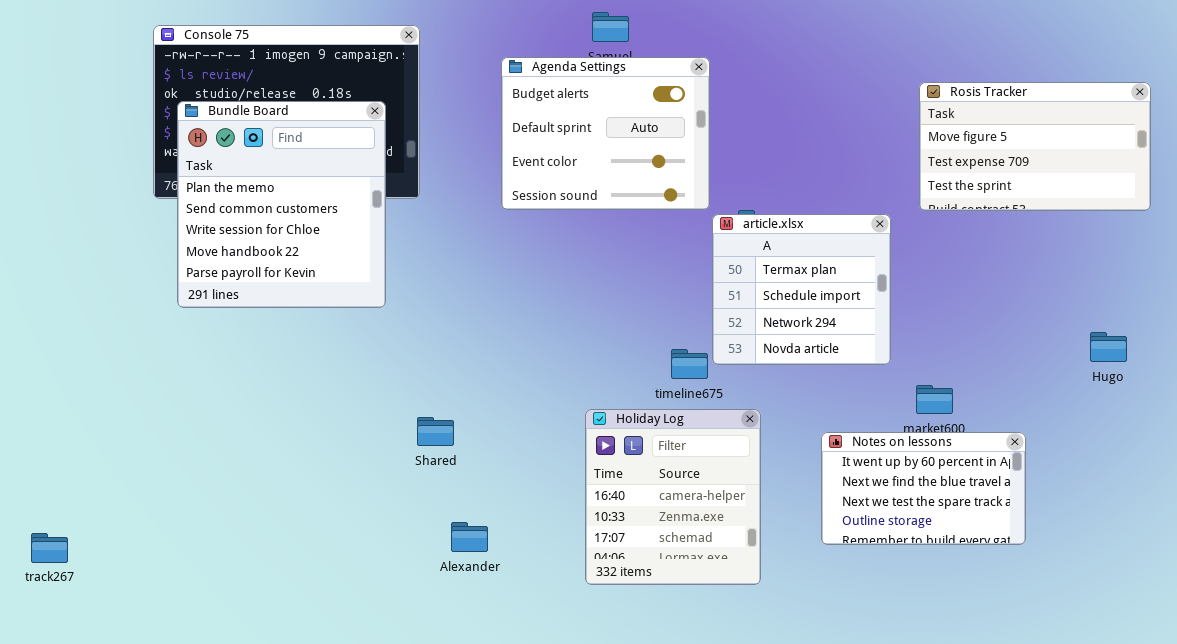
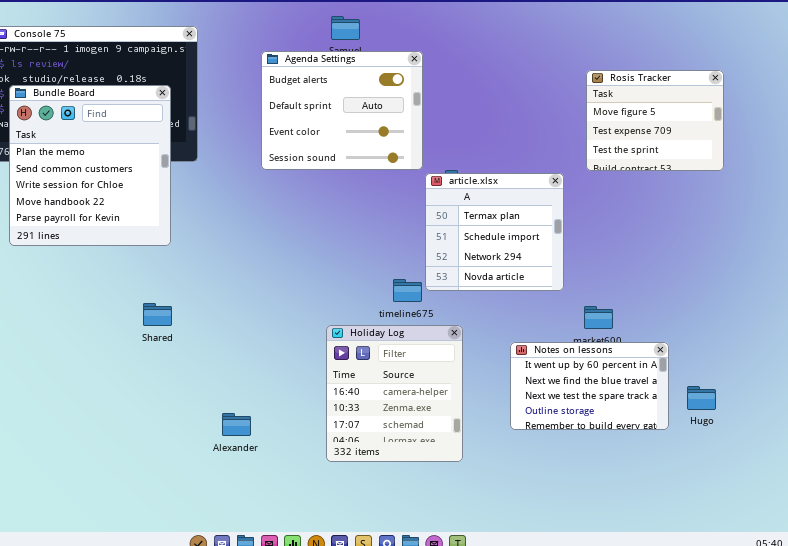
Rosis Tracker: [919,82,1151,211] -> [586,70,724,171], resized
Hugo: [1090,332,1127,362] -> [687,386,716,410], moved
Shared: [417,417,454,446] -> [143,303,172,326], moved

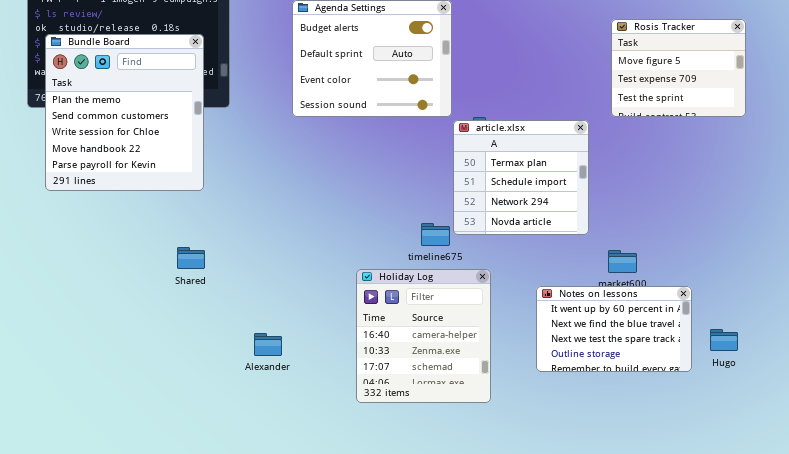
Alexander: [222,413,251,436] -> [254,333,282,356], moved

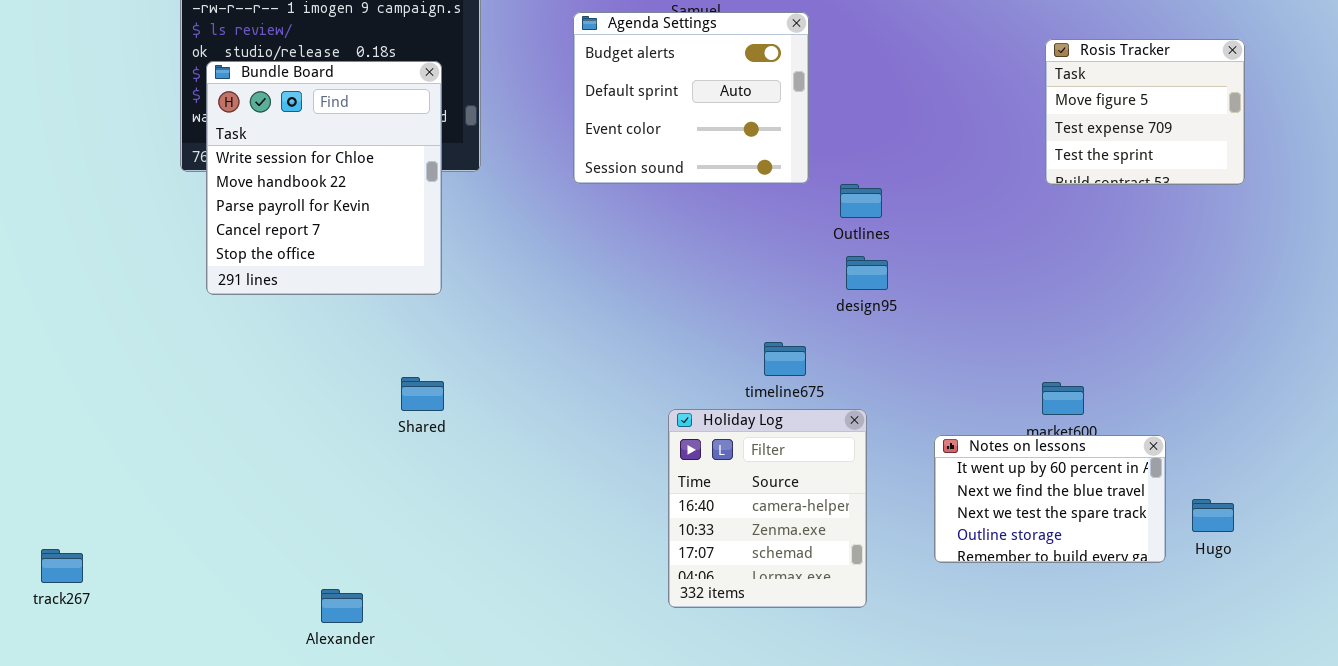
Bundle Board: [45,34,204,191] -> [206,61,442,295], scrolled down 2 rows
article.xlsx: [453,120,589,235] -> none, closed
Alexander: [254,333,282,356] -> [321,589,363,623], moved

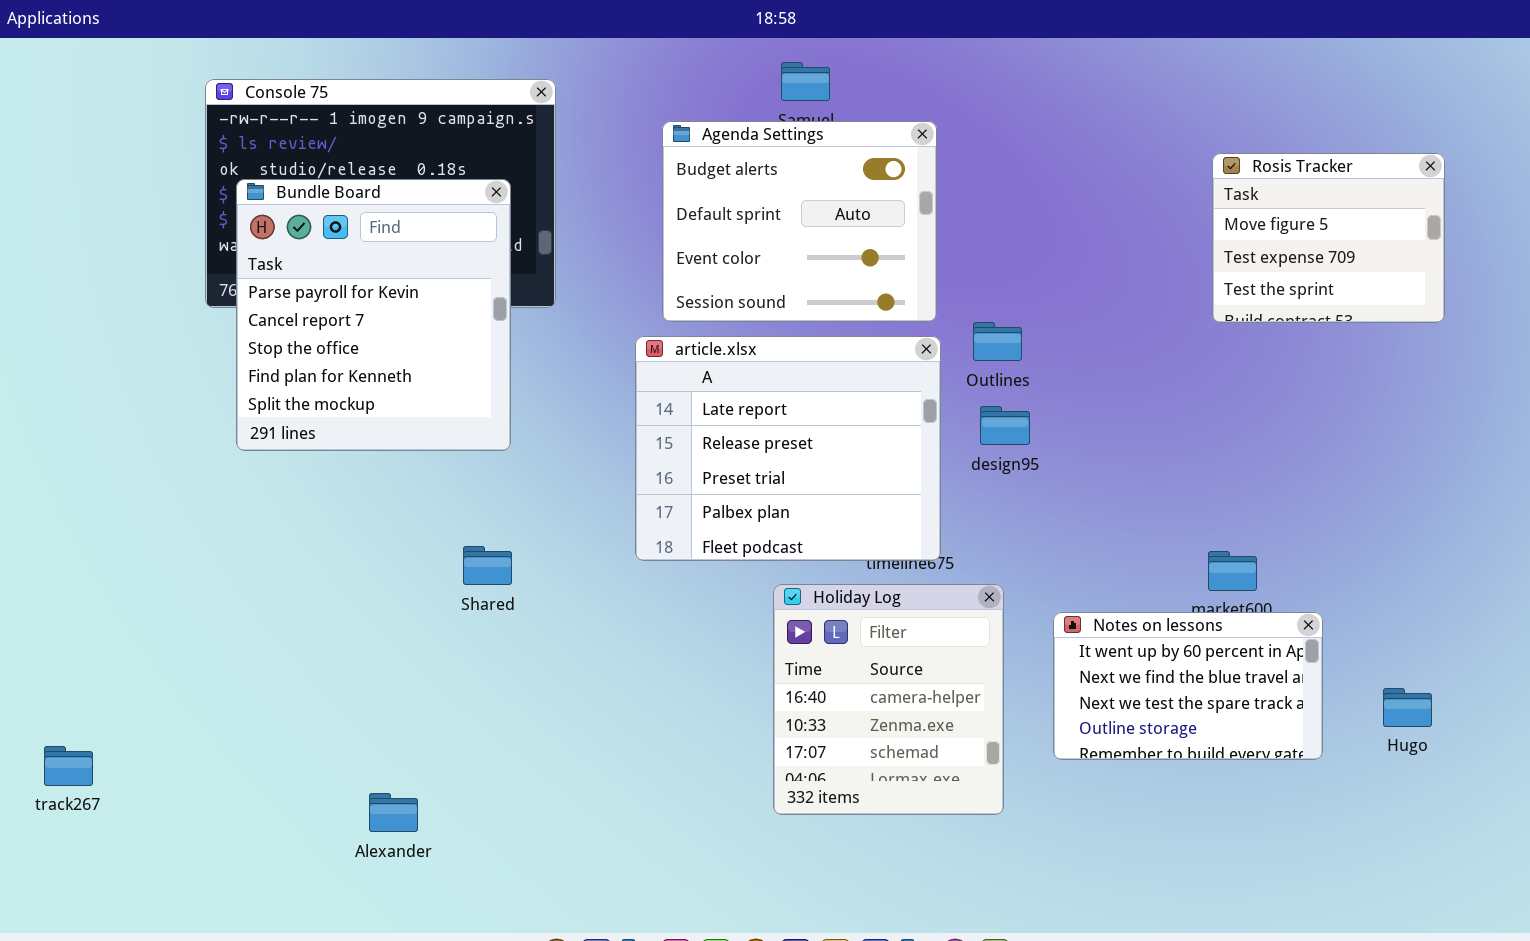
Bundle Board: [206,61,442,295] -> [236,179,511,451], scrolled down 2 rows
article.xlsx: none -> [635,336,941,561], opened
Notes on lessons: [934,435,1166,563] -> [1053,612,1323,760], moved

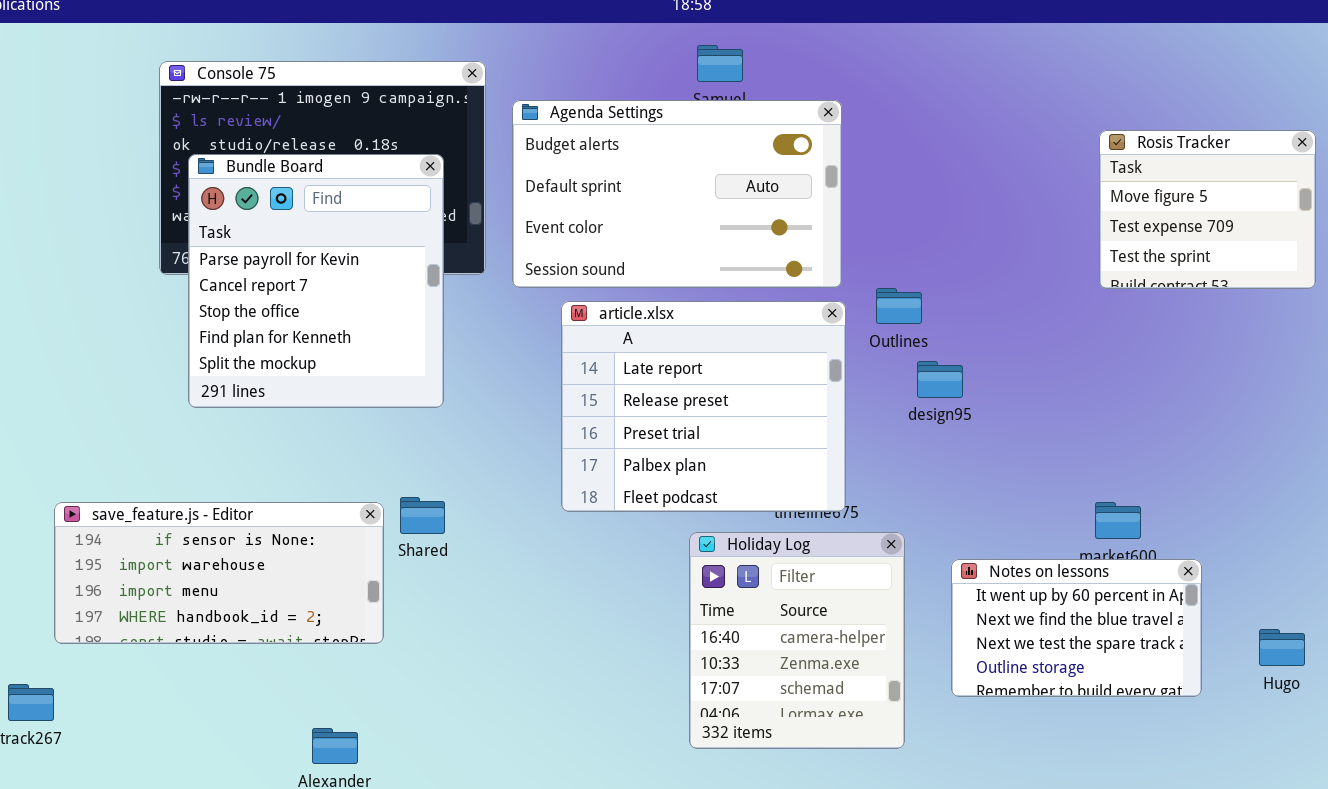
Agenda Settings: [662,121,937,322] -> [512,100,842,288], resized
design95: [980,406,1030,445] -> [917,361,963,398], moved
save_feature.js - Editor: none -> [54,502,384,644], opened

